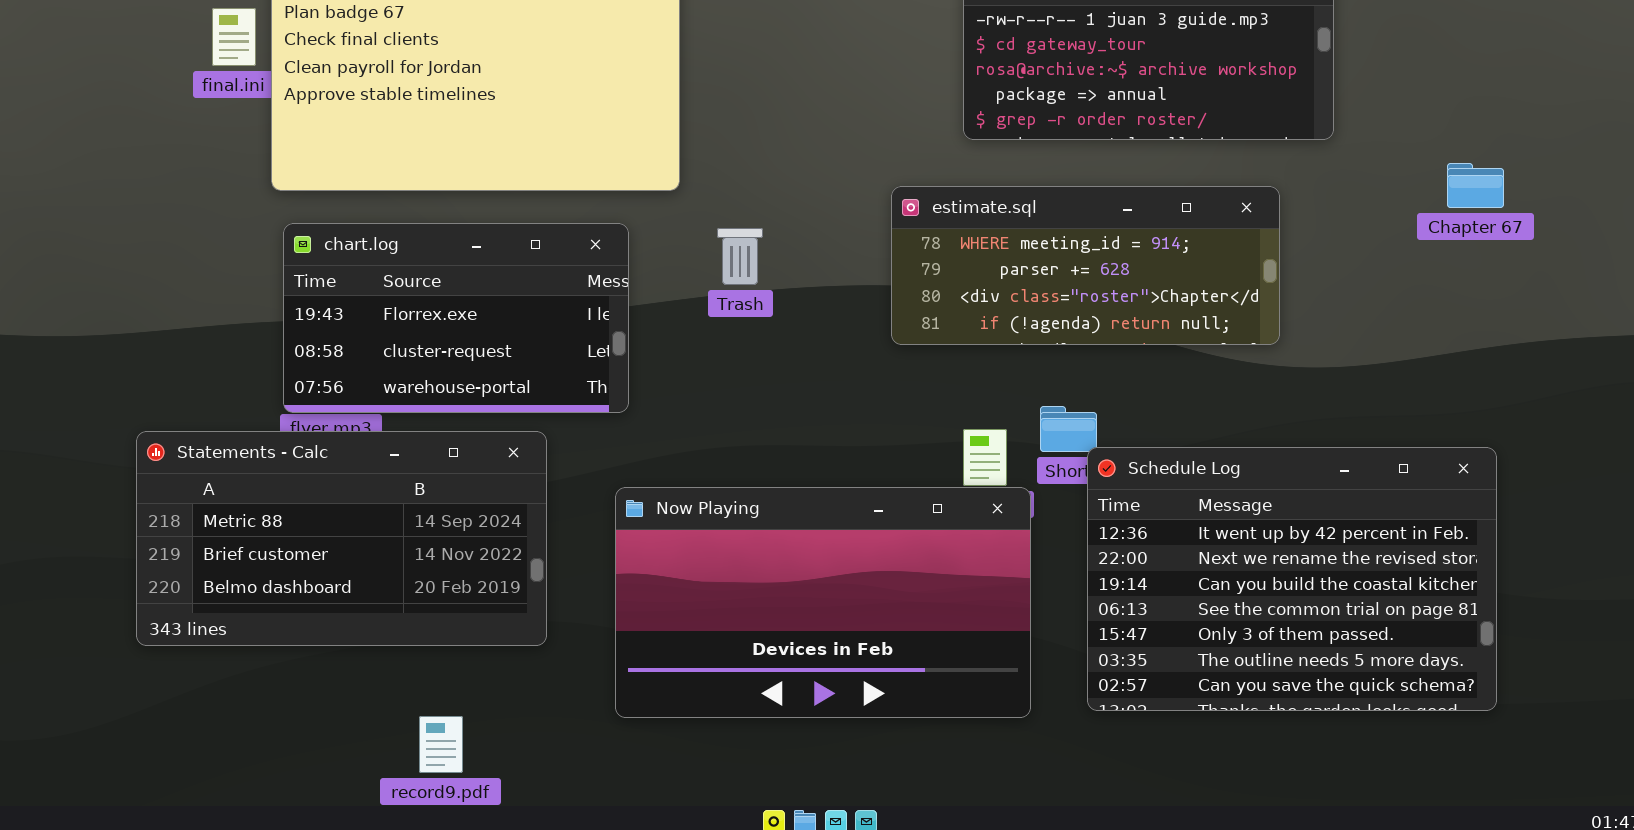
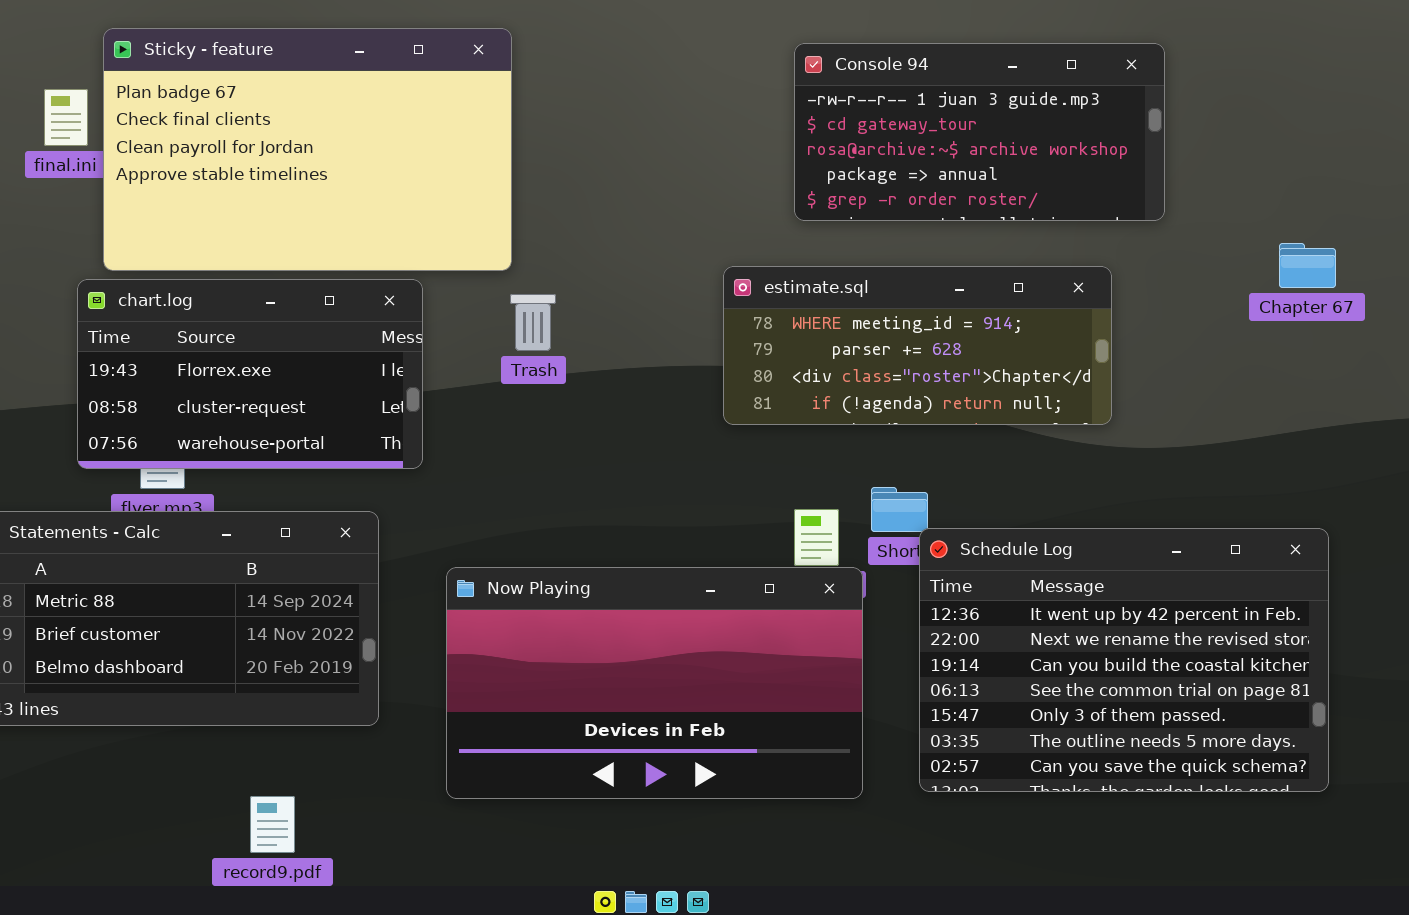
chart.log: [283,223,629,413] -> [77,279,423,469], moved
Trash: [717,228,763,285] -> [510,294,556,351], moved

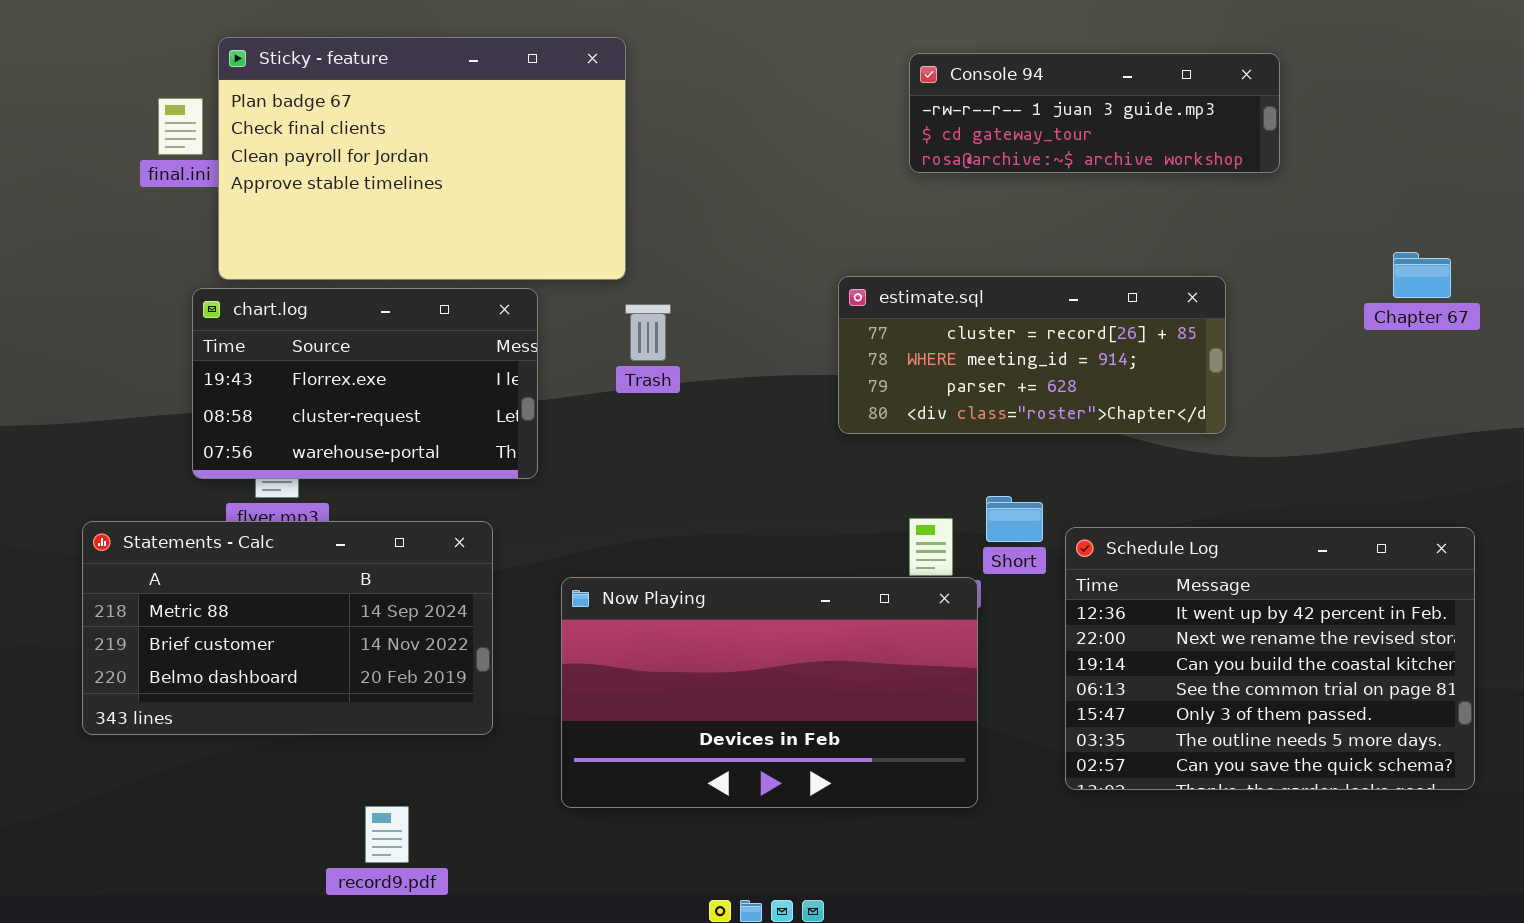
Console 94: [794,43,1165,221] -> [909,53,1280,173], resized
estimate.sql: [723,266,1112,425] -> [838,276,1226,434], scrolled up 1 row
Schedule Log: [919,528,1329,792] -> [1065,527,1475,790], moved

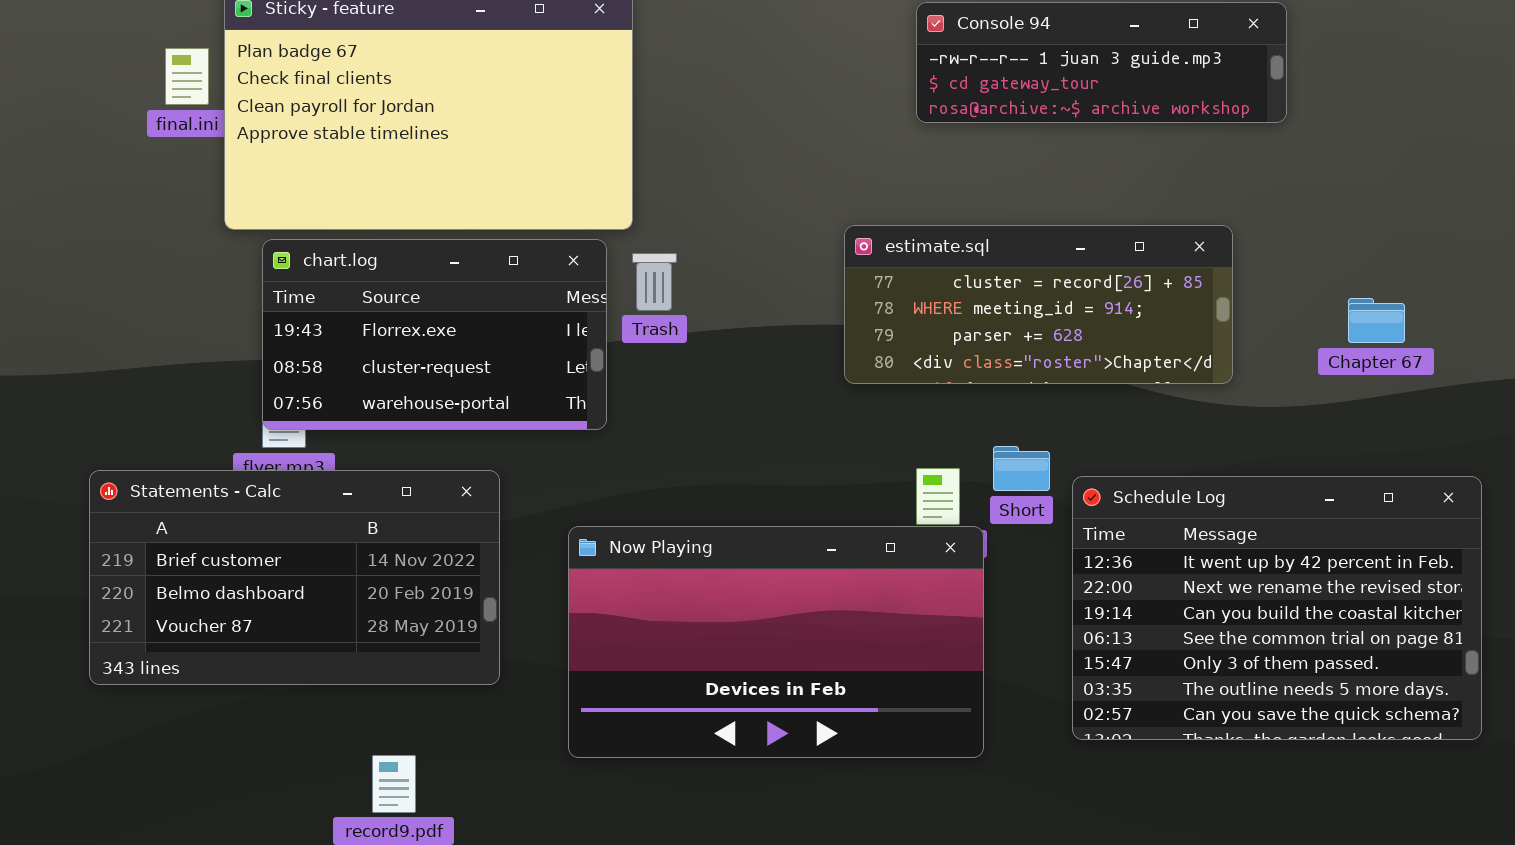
Chapter 67: [1393,252,1451,298] -> [1348,298,1405,343], moved
chart.log: [192,288,538,479] -> [262,239,607,430], moved
Statements - Calc: [82,521,493,735] -> [89,470,500,685], scrolled down 1 row

